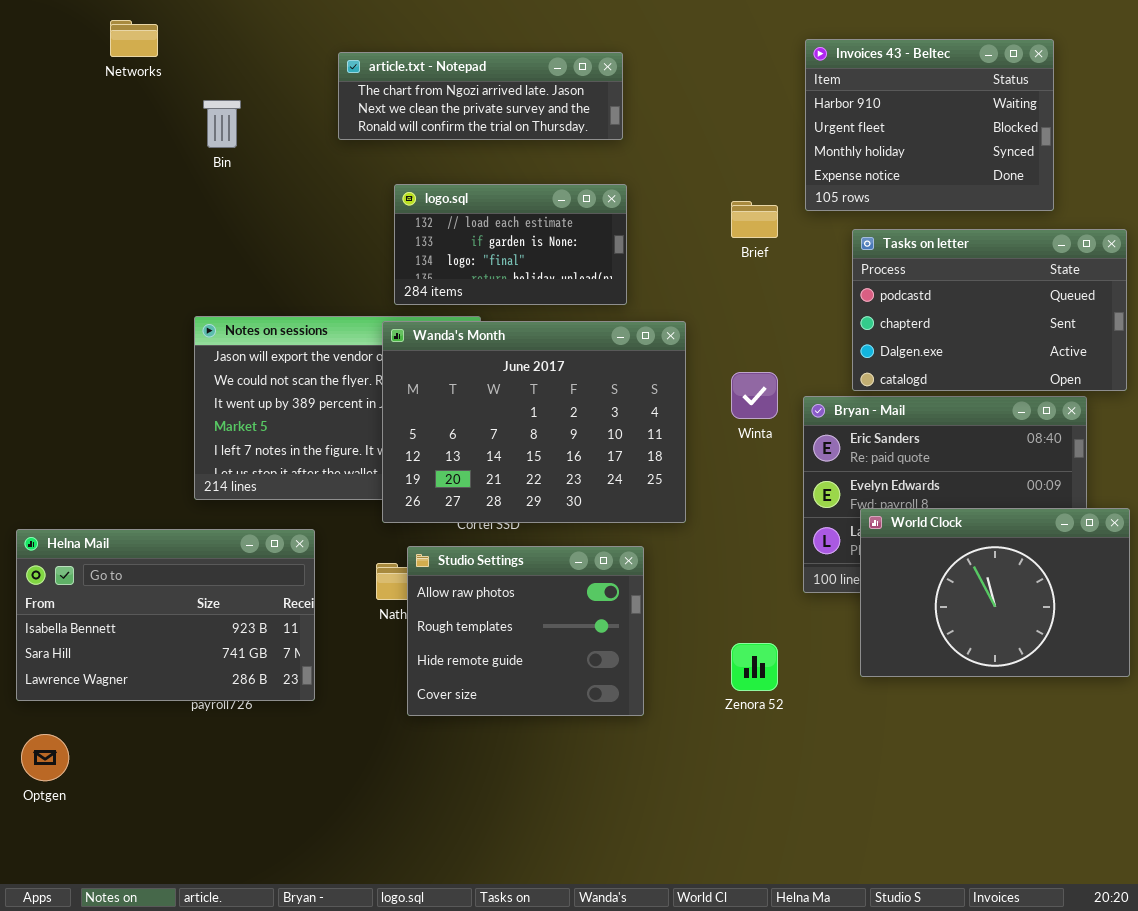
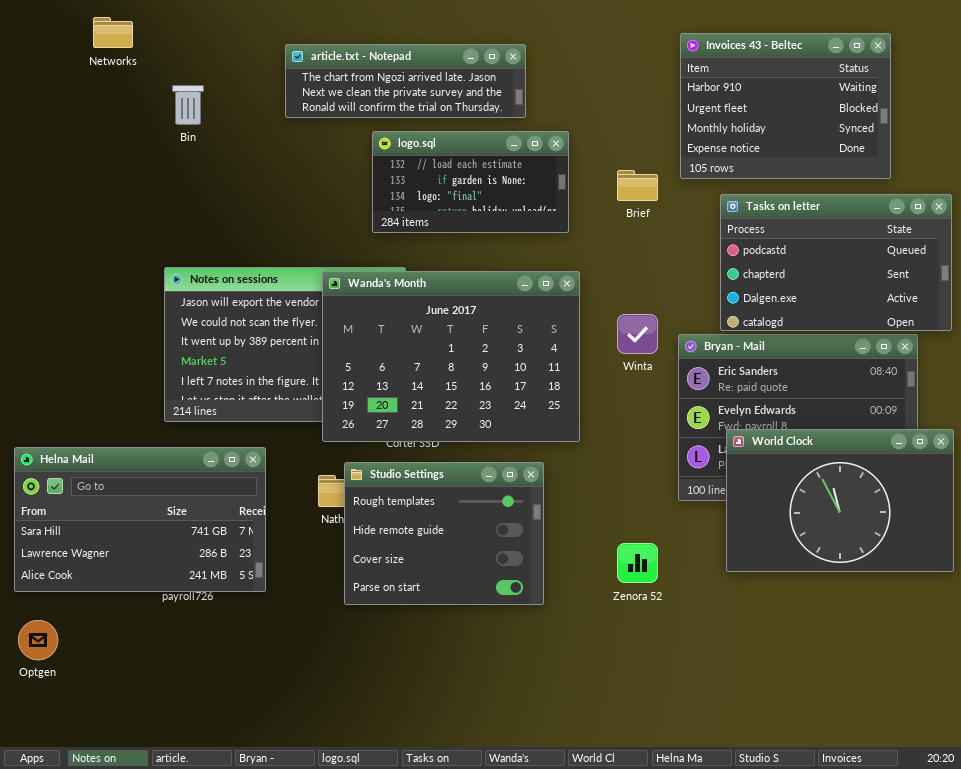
logo.sql: [394,184,627,305] -> [372,131,569,233], moved
Helna Mail: [16,529,315,701] -> [14,447,266,592], scrolled down 1 row
Studio Settings: [407,546,644,716] -> [344,462,544,605], scrolled down 1 row

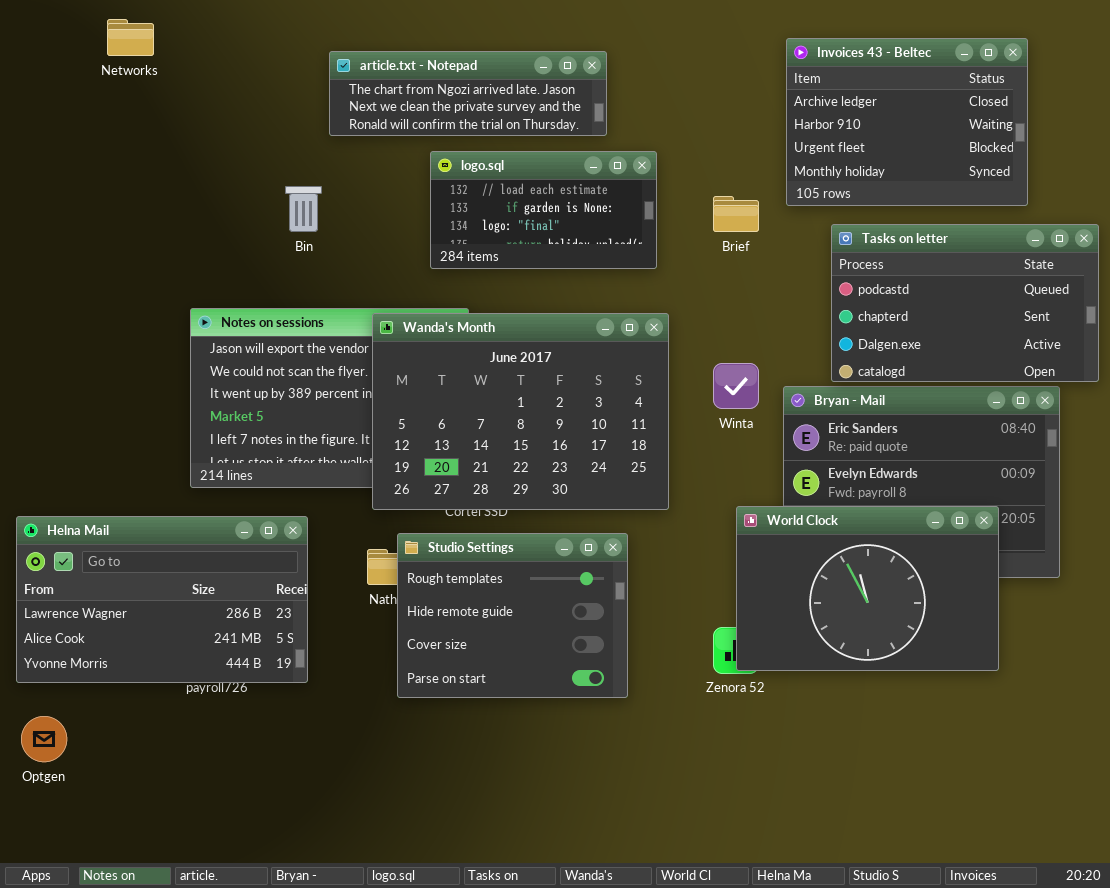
Invoices 43 - Beltec: [680,33,891,179] -> [786,38,1028,206], scrolled up 1 row
Bin: [172,85,204,125] -> [285,186,322,232], moved
World Clock: [726,429,954,572] -> [736,506,999,671], moved
Helna Mail: [14,447,266,592] -> [16,516,308,683], scrolled down 1 row

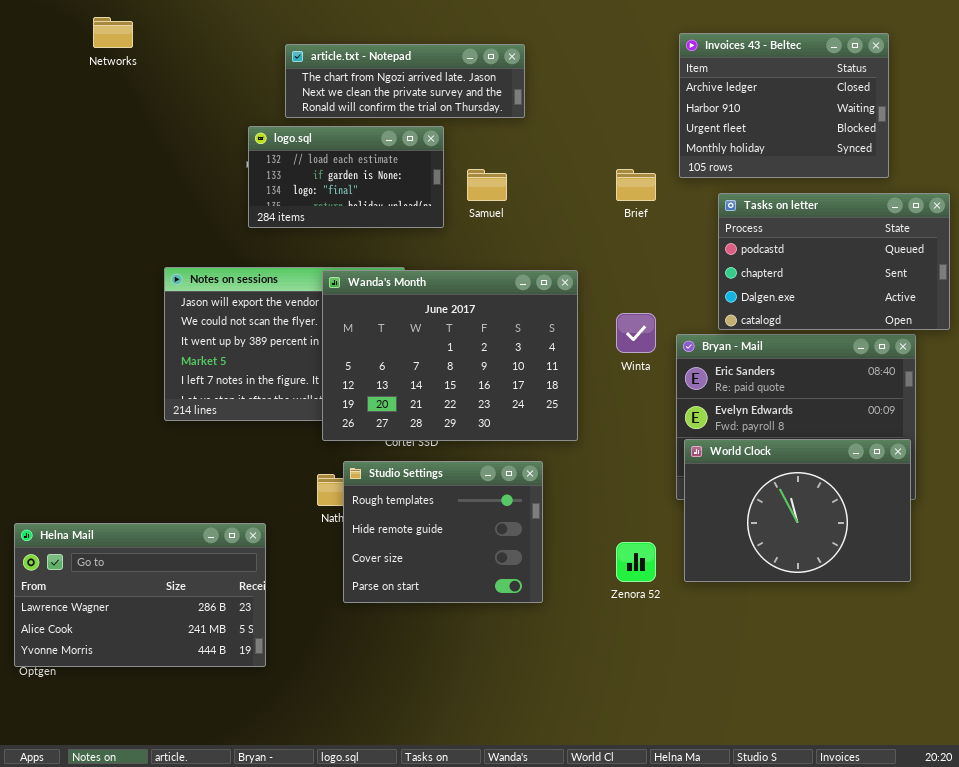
logo.sql: [430,151,657,269] -> [248,126,444,228], moved
World Clock: [736,506,999,671] -> [684,439,911,582], moved
Helna Mail: [16,516,308,683] -> [14,523,266,667], moved

